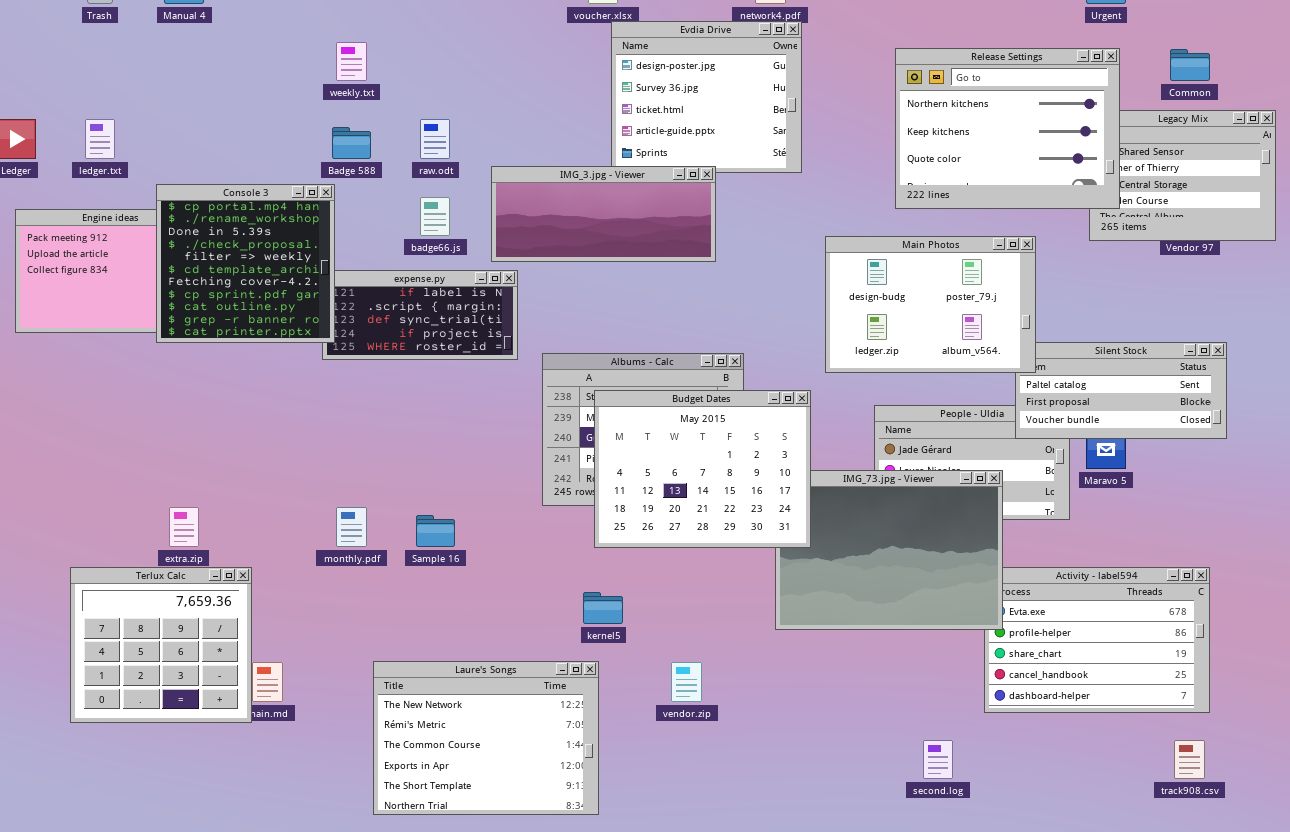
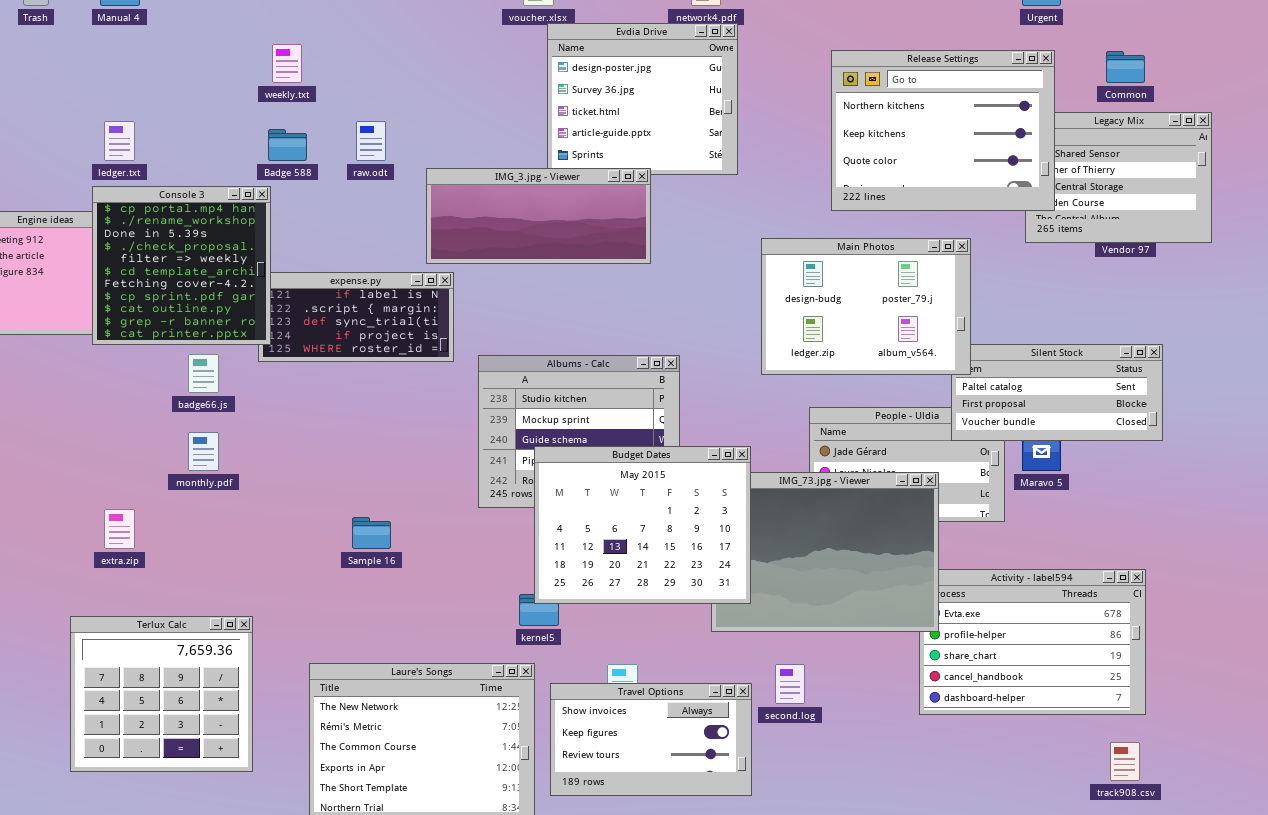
ledger.txt: [85,119,115,159] -> [104,121,135,161], moved
badge66.js: [420,197,450,236] -> [188,354,219,393], moved
Budget Dates: [594,390,811,548] -> [534,446,751,604], moved
monthly.pdf: [336,507,367,547] -> [188,432,219,471], moved
Terlux Calc: [70,567,252,723] -> [70,616,253,772], moved
Travel Options: none -> [550,683,752,796], opened
second.log: [923,740,953,779] -> [775,664,805,704], moved

